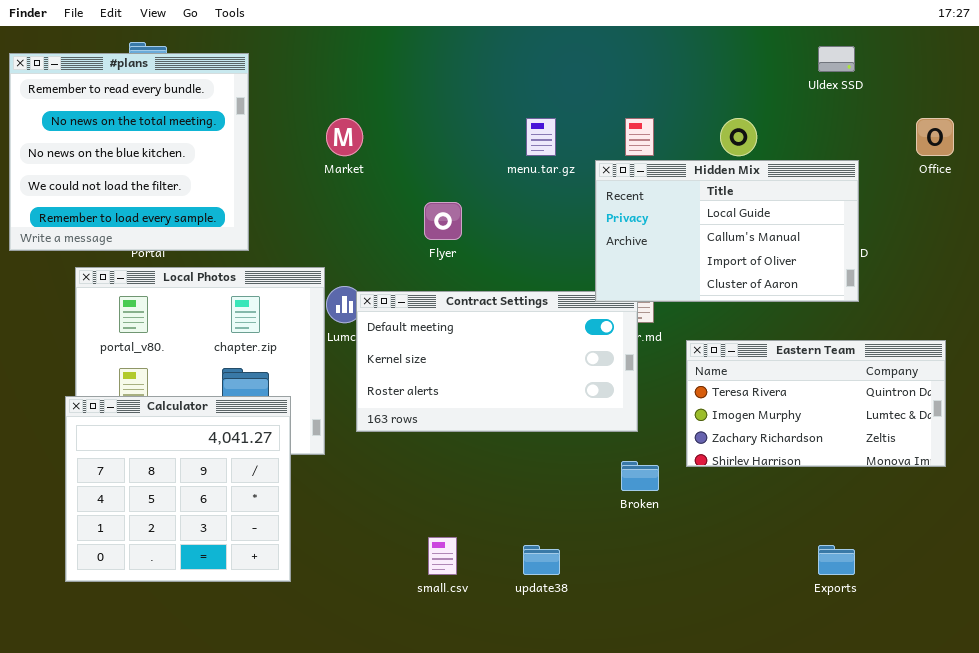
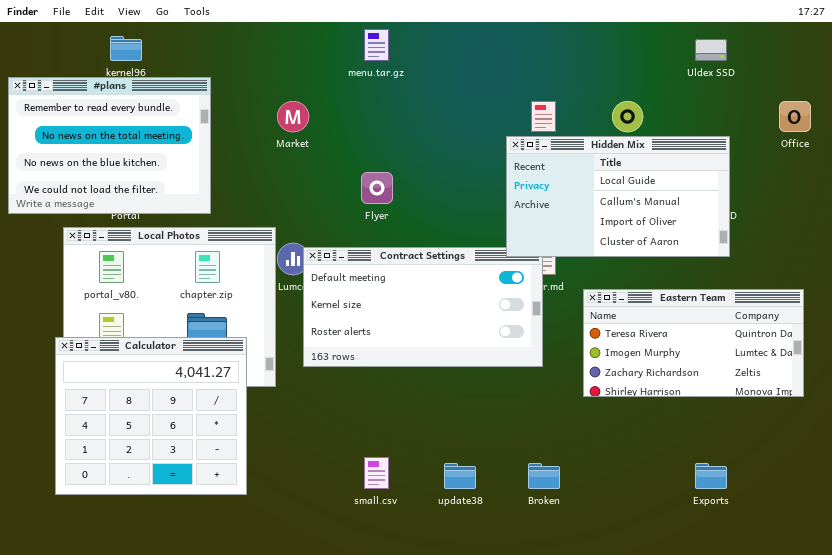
#plans: [9,53,249,251] -> [8,77,211,214], resized
menu.tar.gz: [526,118,556,156] -> [364,29,389,61], moved
Broken: [621,461,659,491] -> [528,463,560,489], moved

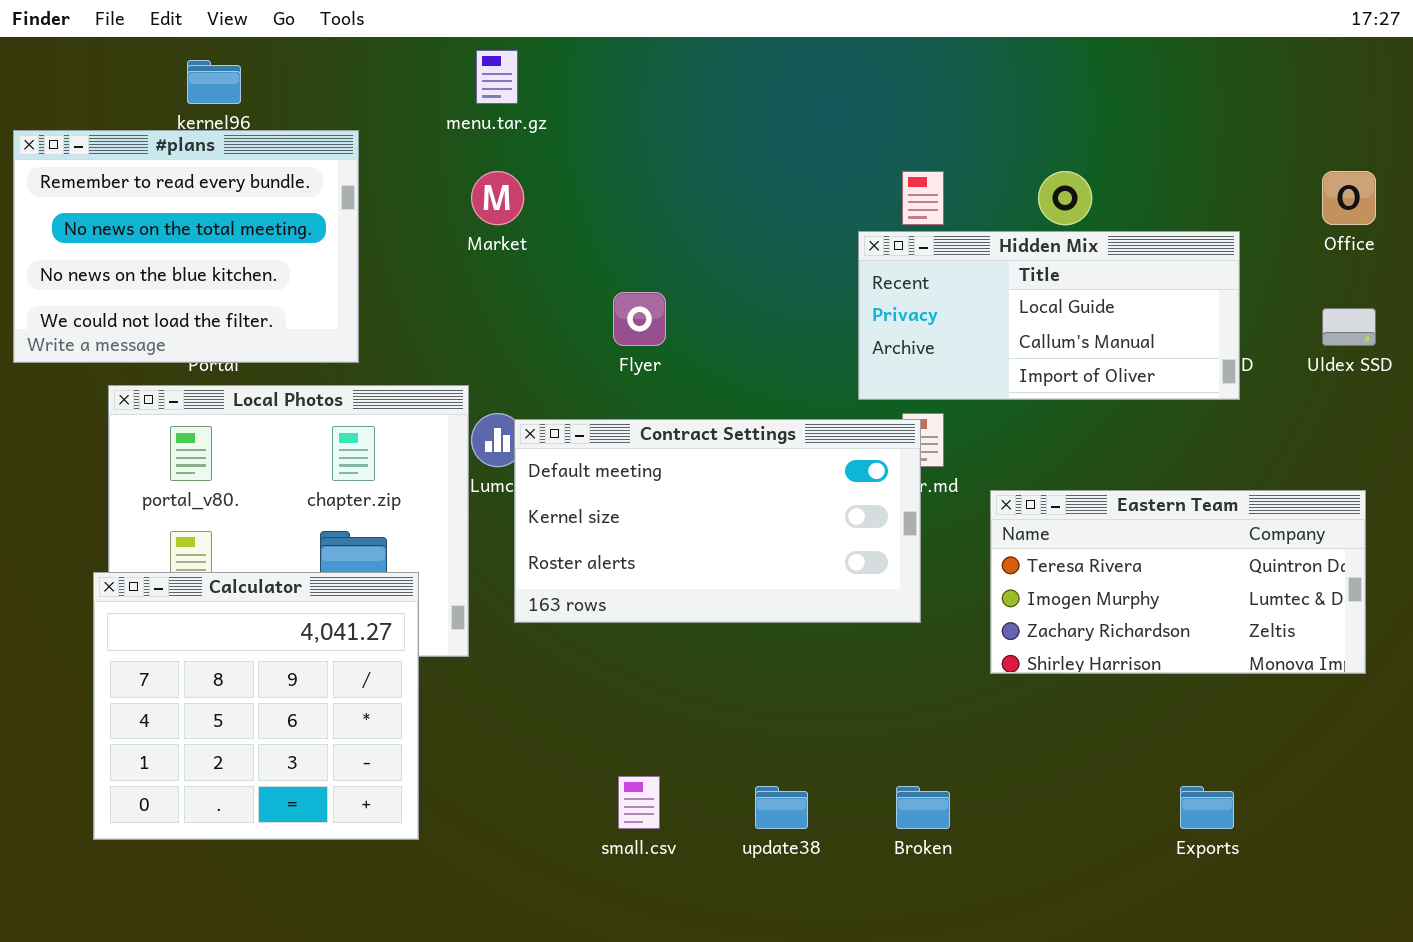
menu.tar.gz: [364,29,389,61] -> [476,50,518,104], moved
Uldex SSD: [695,39,727,61] -> [1322,308,1376,346], moved
Hidden Mix: [506,136,730,257] -> [858,231,1240,400], resized

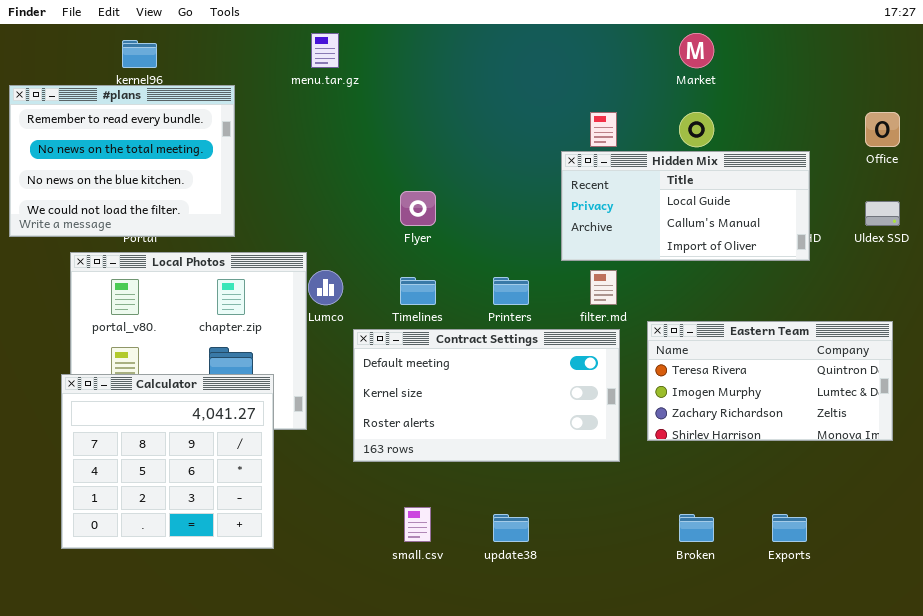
Market: [471,171,524,225] -> [679,33,714,68], moved
Contract Settings: [514,419,921,623] -> [353,329,620,462], moved
Broken: [896,786,950,829] -> [679,514,714,542], moved

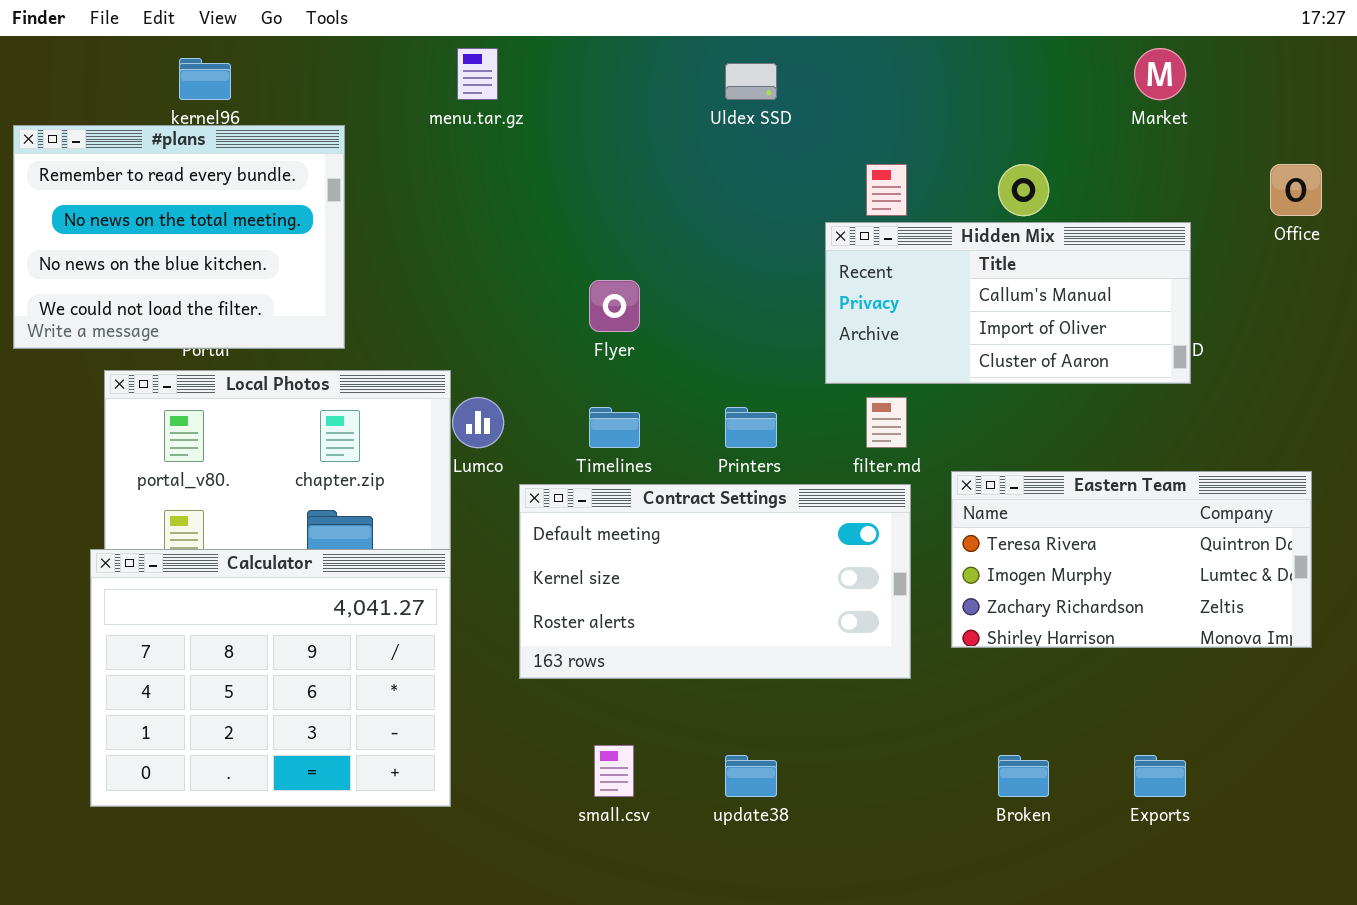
Market: [679,33,714,68] -> [1134,48,1186,100], moved
Hidden Mix: [561,151,810,261] -> [825,222,1191,384], scrolled down 1 row
Uldex SSD: [865,201,900,226] -> [725,63,777,100], moved
Calculator: [61,374,274,549] -> [90,549,451,807], resized

